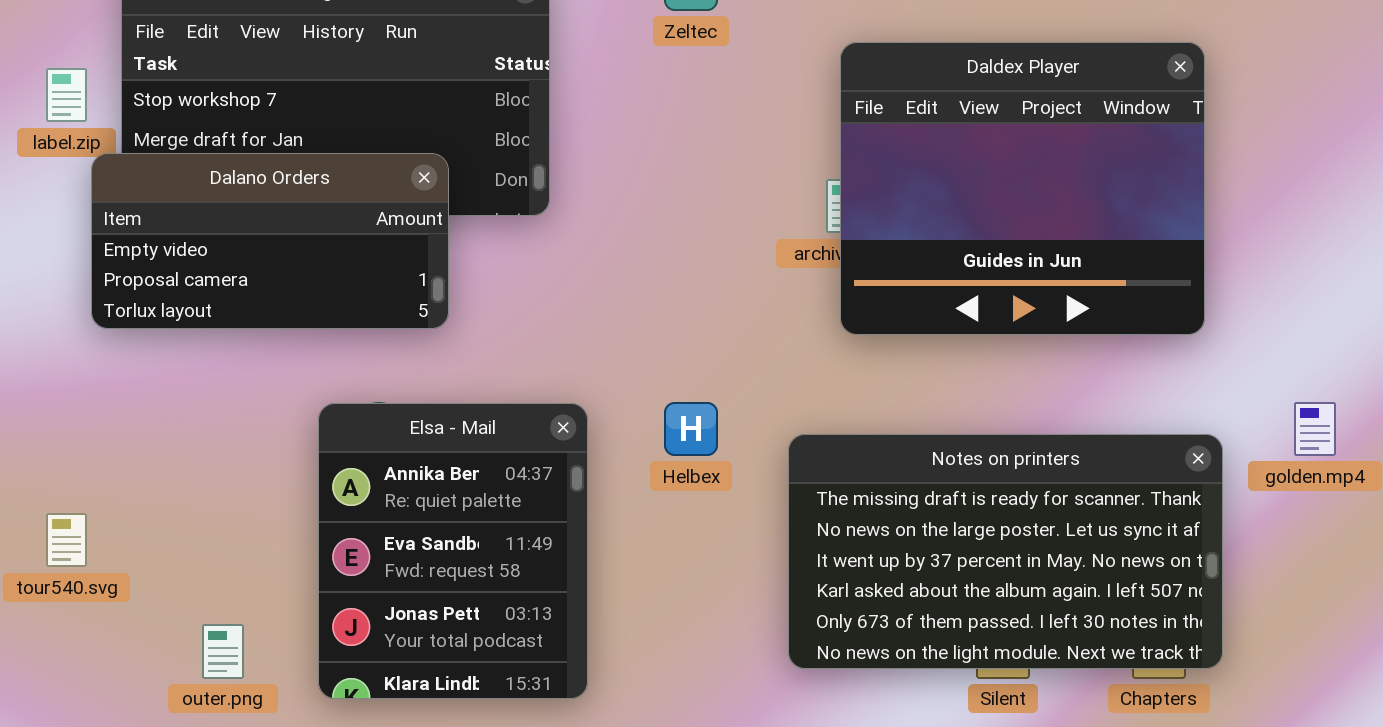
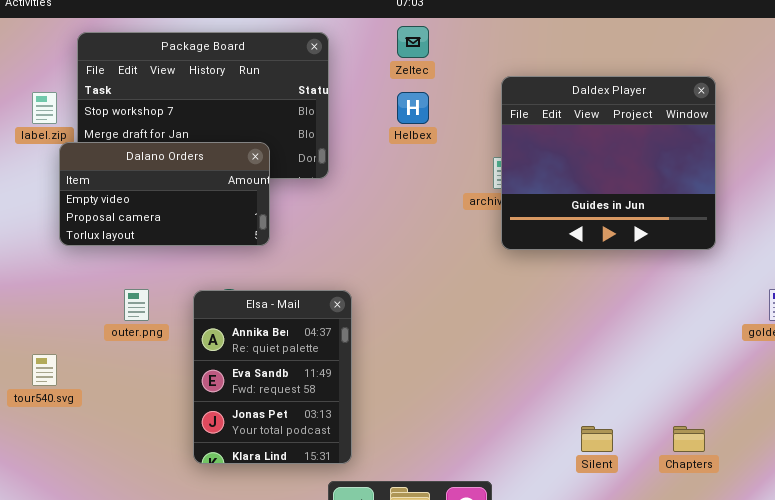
Helbex: [664,402,718,456] -> [397,92,429,124], moved
Notes on printers: [788,434,1223,669] -> none, closed
outer.png: [202,624,244,679] -> [124,289,149,321], moved

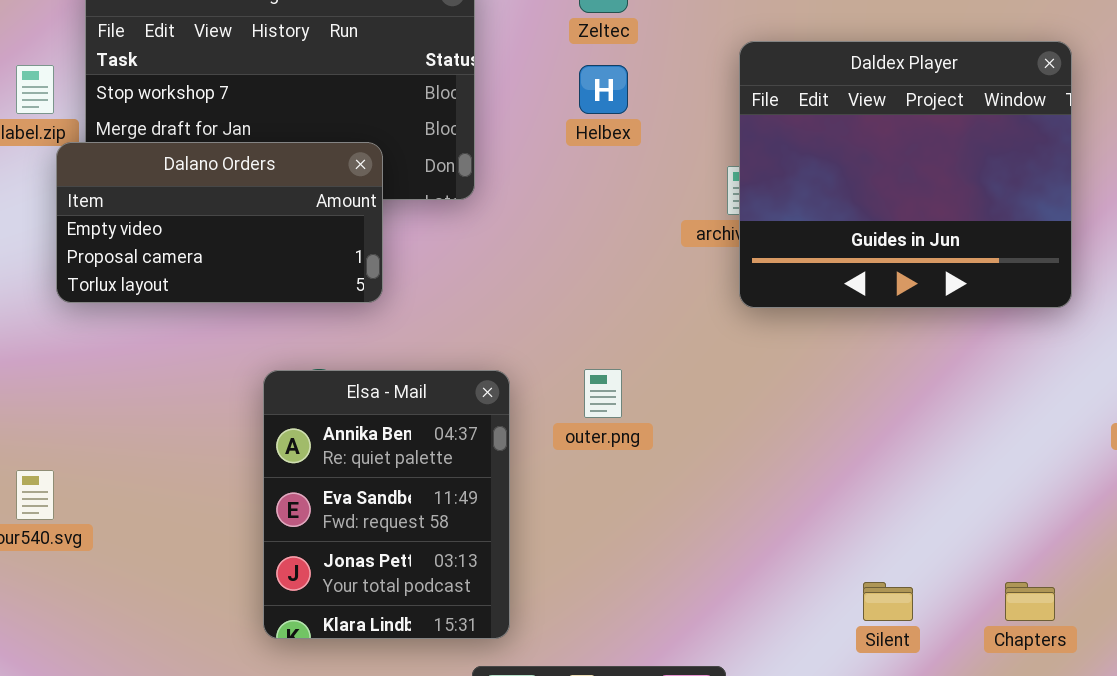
outer.png: [124,289,149,321] -> [584,369,622,418], moved

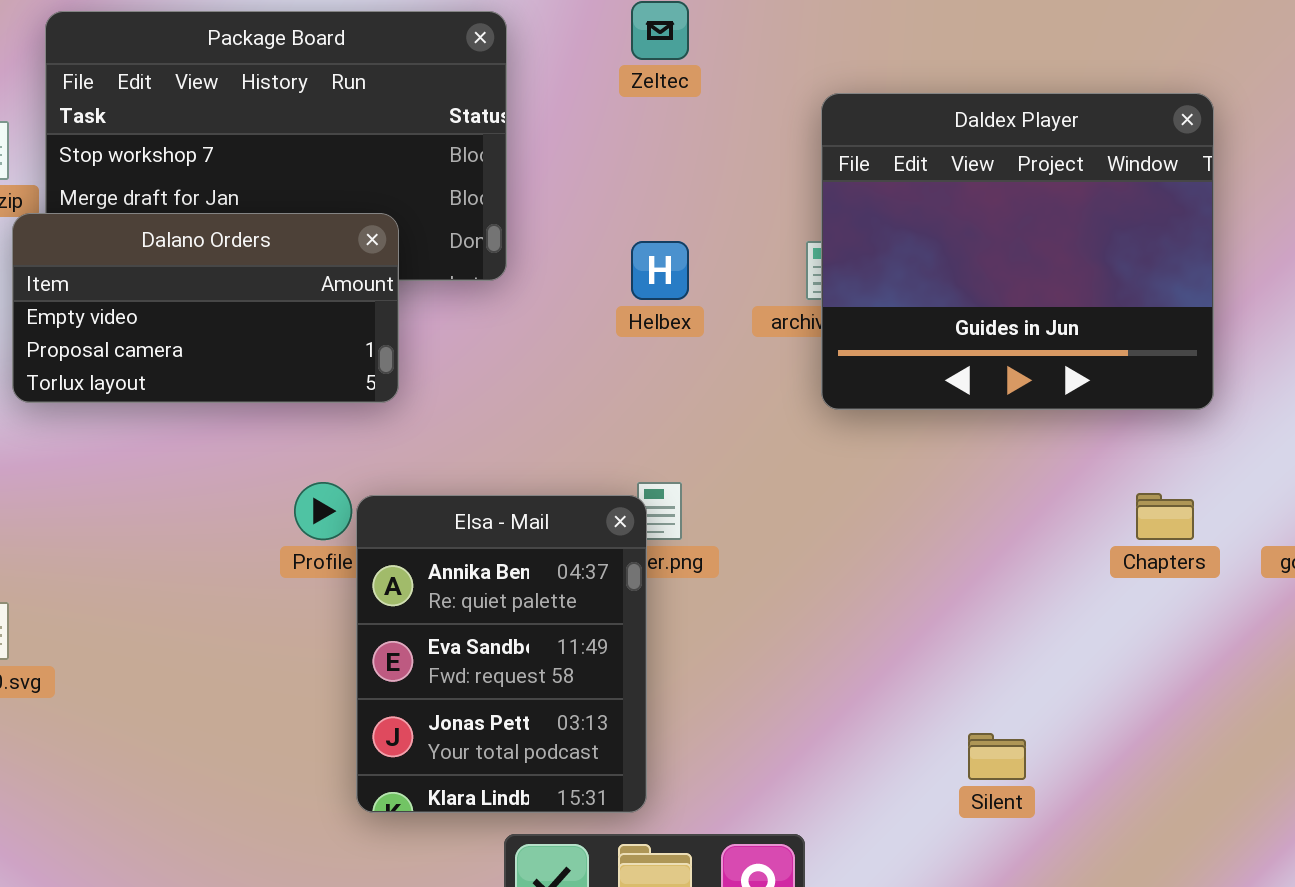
Helbex: [579,65,628,114] -> [631,241,689,300], moved
Elsa - Mail: [263,370,510,639] -> [356,495,647,813], moved
Chapters: [1005,582,1055,621] -> [1136,493,1194,540], moved

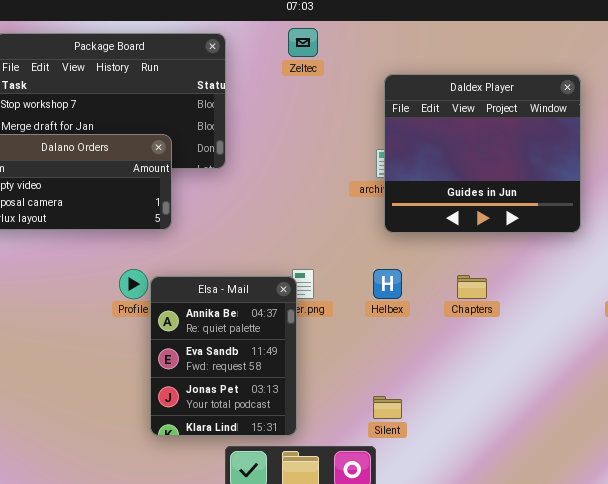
Helbex: [631,241,689,300] -> [373,269,402,299], moved
Chapters: [1136,493,1194,540] -> [457,275,487,299], moved
Silent: [968,733,1026,780] -> [373,396,402,419], moved

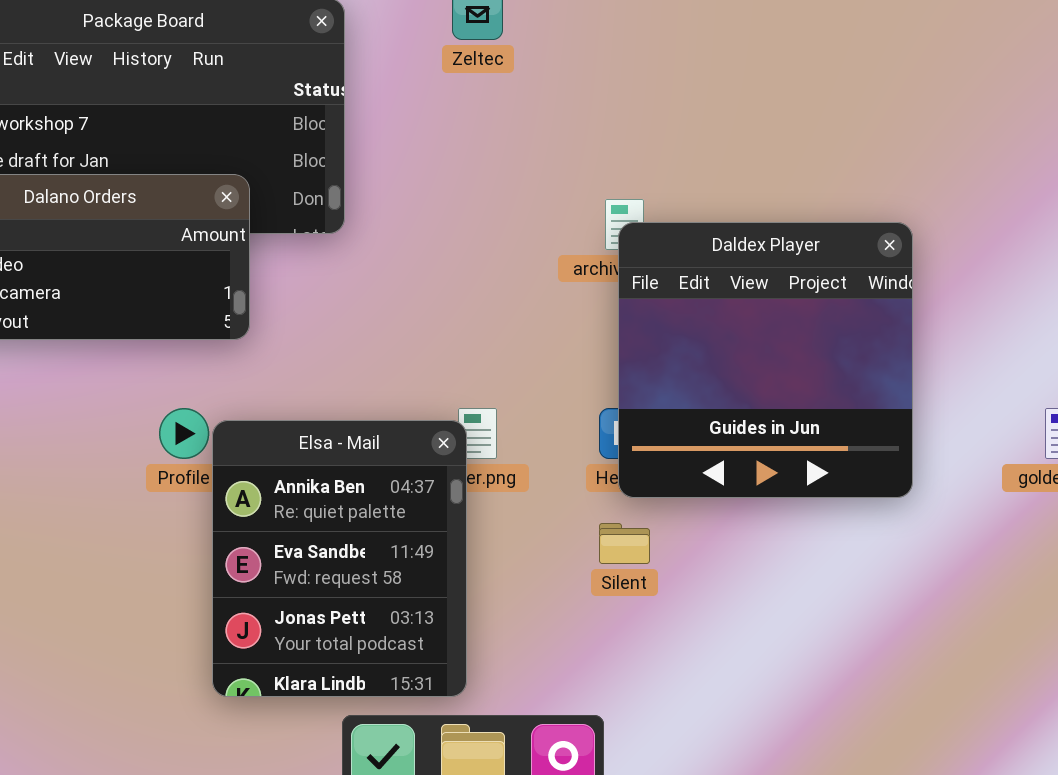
Daldex Player: [384,74,581,233] -> [618,222,913,498], moved, resized
Silent: [373,396,402,419] -> [599,523,650,564], moved

